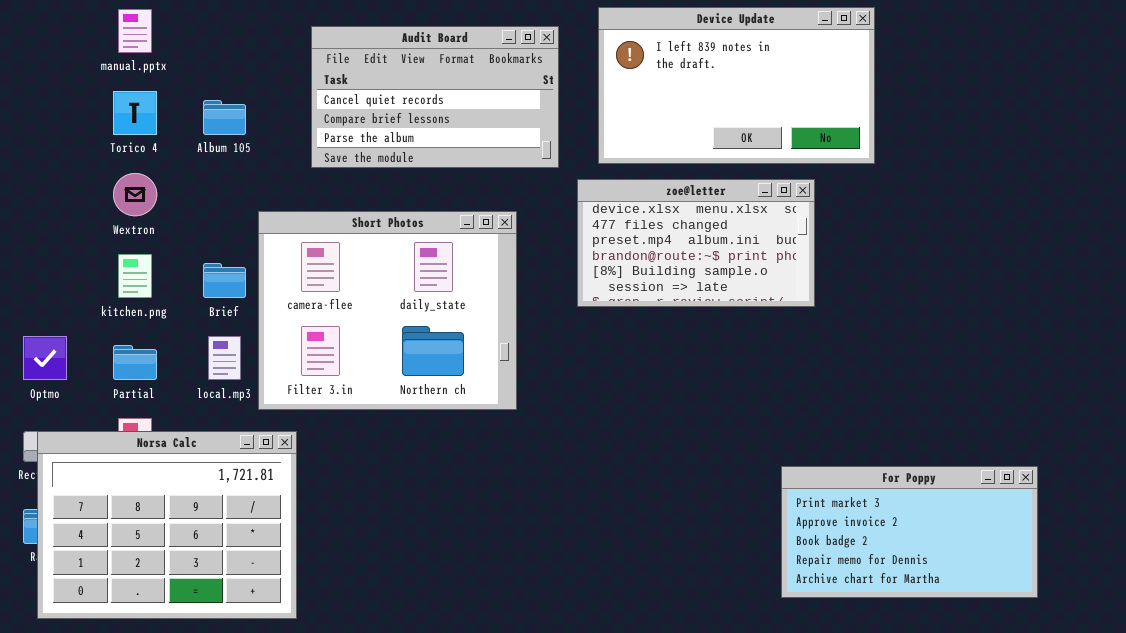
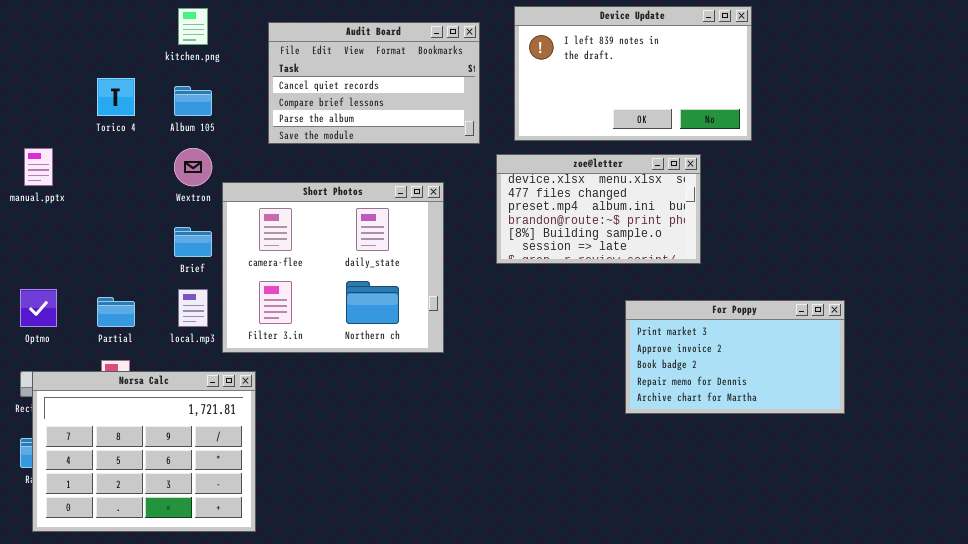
manual.pptx: [118,9,152,53] -> [24,148,53,186], moved
Wextron: [113,173,157,216] -> [174,148,212,186], moved
kitchen.png: [118,254,152,298] -> [178,8,208,45], moved
For Poppy: [781,466,1038,598] -> [625,300,845,414], moved

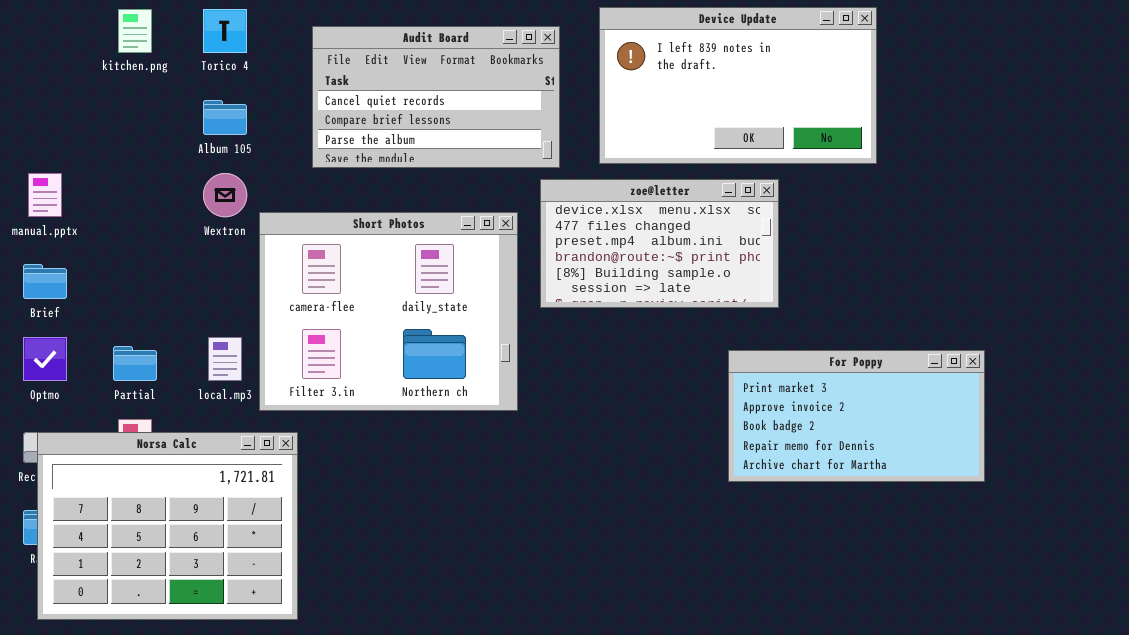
kitchen.png: [178,8,208,45] -> [118,9,152,53], moved
Torico 4: [97,78,135,116] -> [203,9,247,53], moved
zoe@letter: [496,154,701,264] -> [540,179,779,308], moved
Brief: [174,227,212,257] -> [23,264,67,299], moved

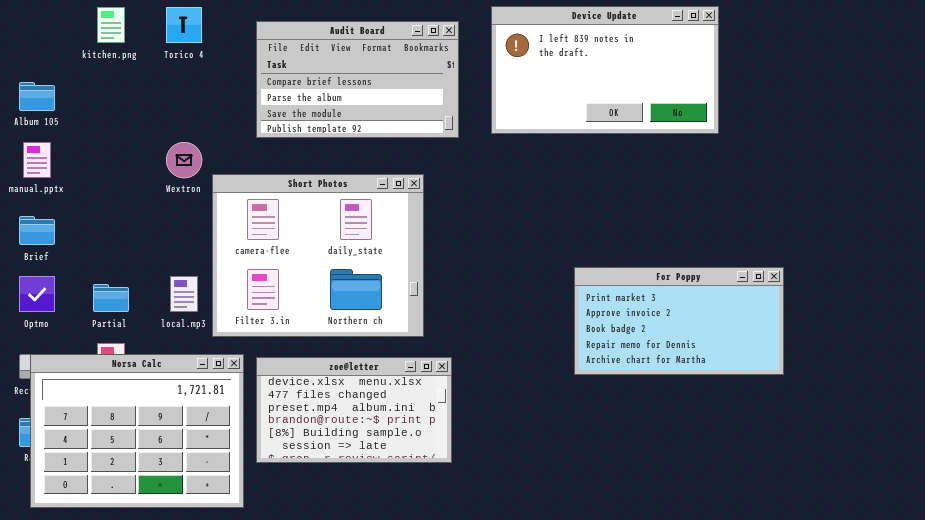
Audit Board: [312,26,560,168] -> [256,21,459,138], scrolled down 1 row
Album 105: [203,100,247,135] -> [19,82,55,111], moved
zoe@letter: [540,179,779,308] -> [256,357,452,463], moved
For Poppy: [728,350,985,482] -> [574,267,784,375], moved

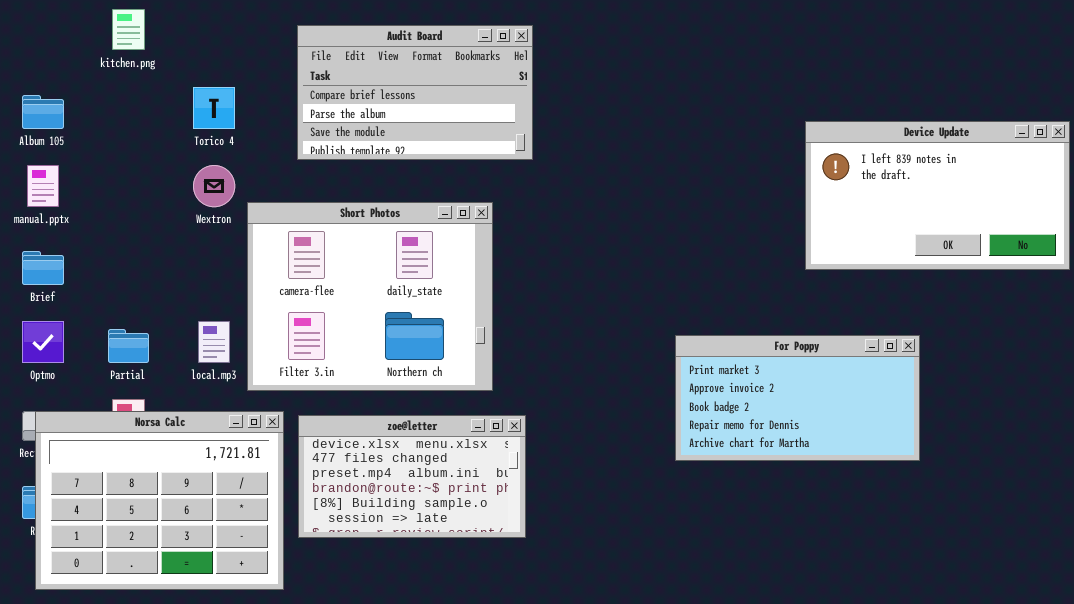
Device Update: [491,6,719,134] -> [805,121,1070,270], moved
Torico 4: [166,7,202,43] -> [193,87,235,129], moved
For Poppy: [574,267,784,375] -> [675,335,920,461], moved

